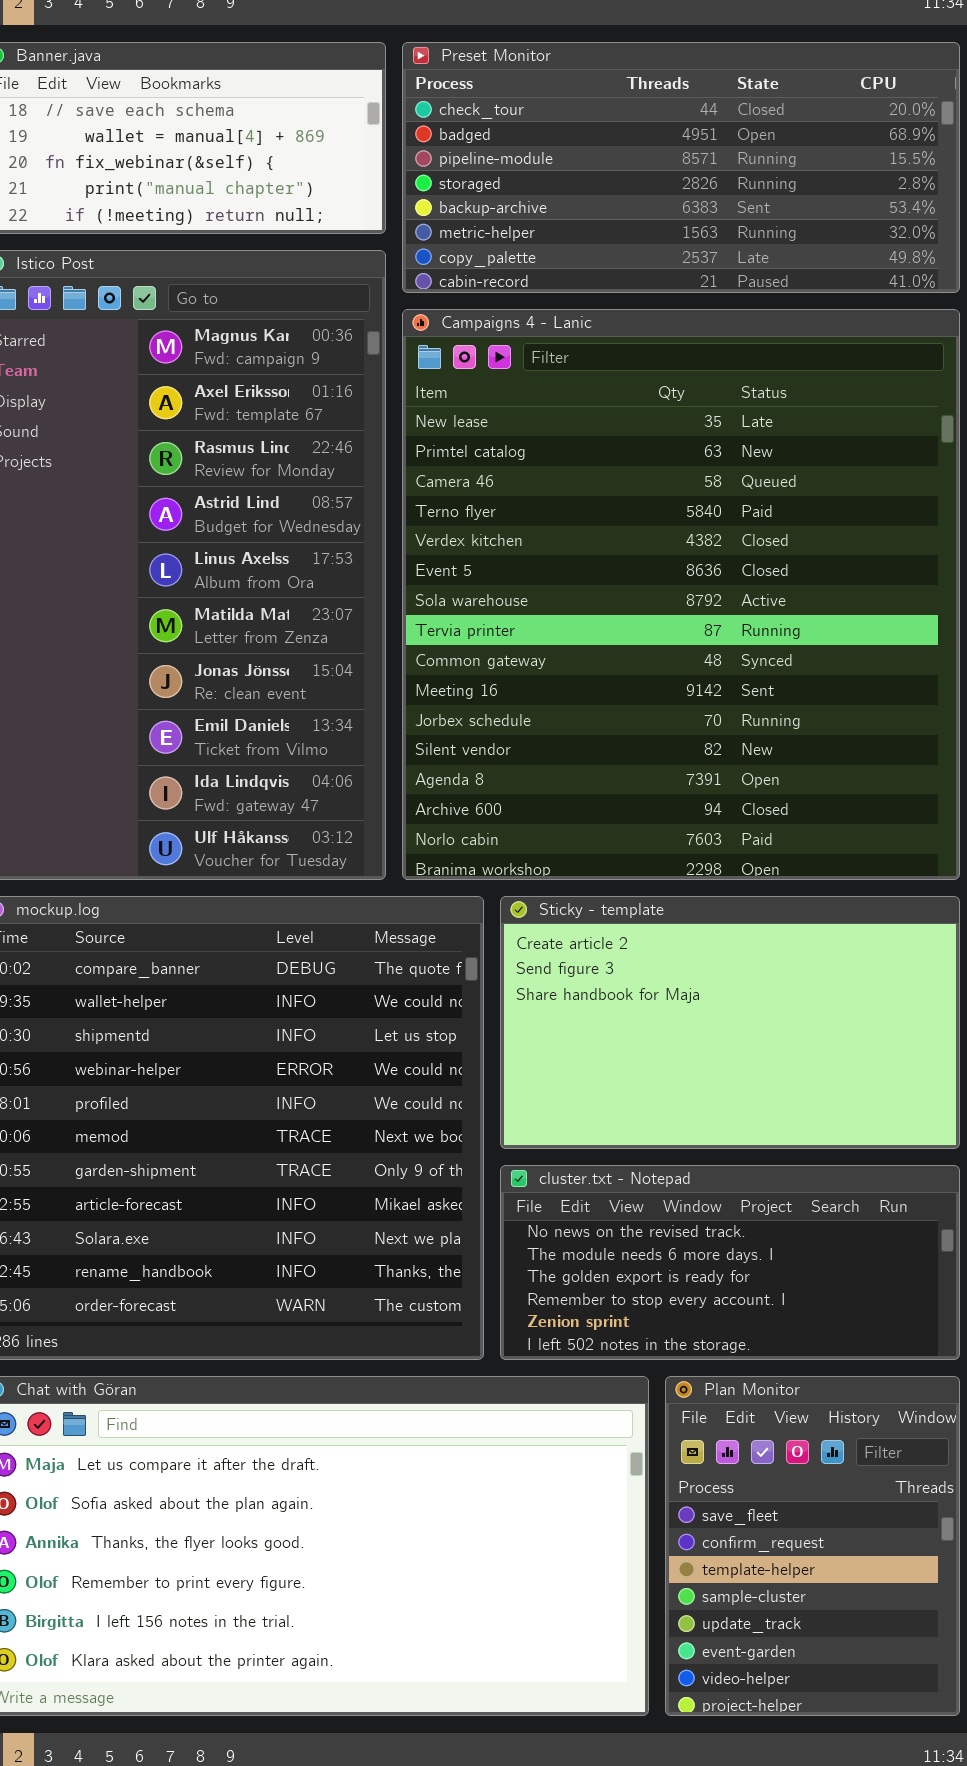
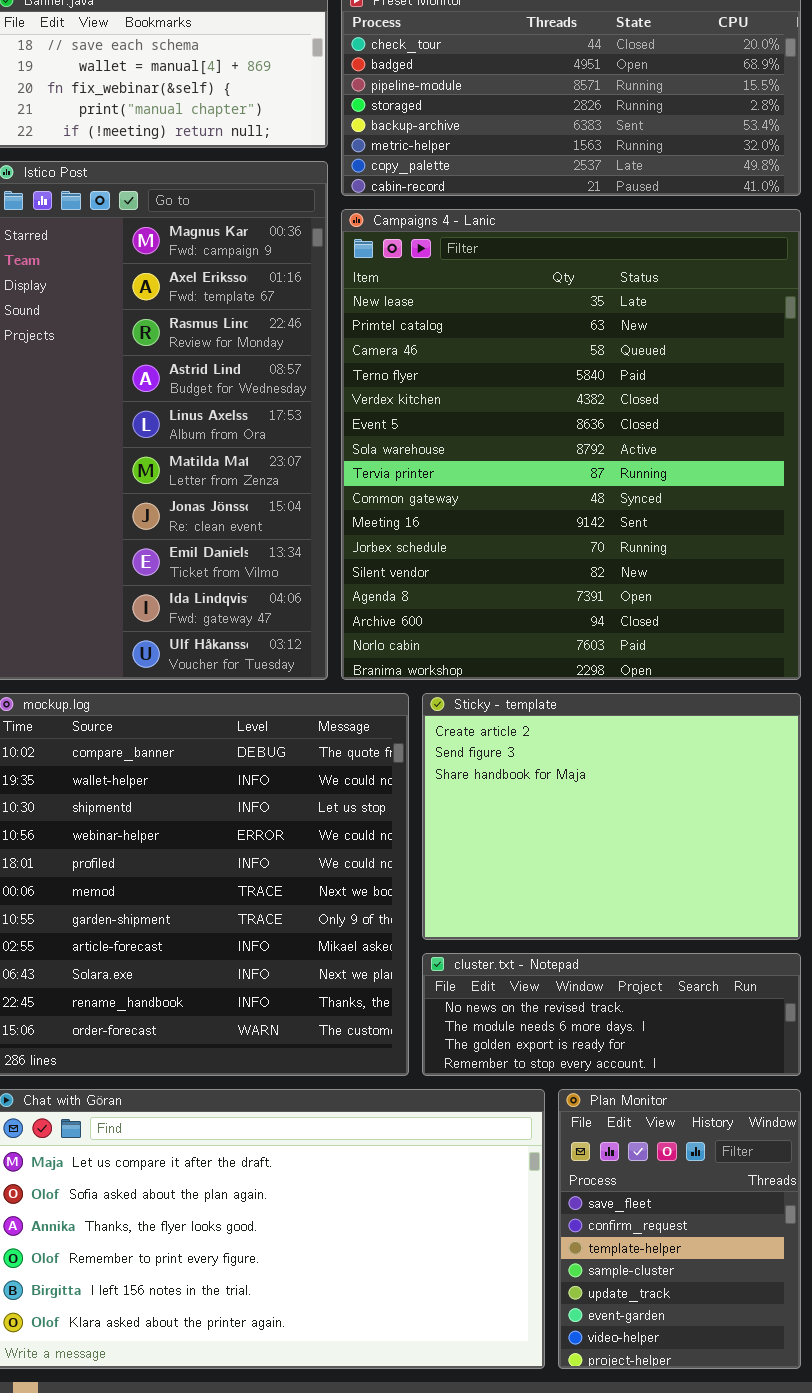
Sticky - template: [500,896,960,1149] -> [422,693,801,940], resized
cluster.txt - Notepad: [500,1165,960,1360] -> [422,953,801,1076], resized

